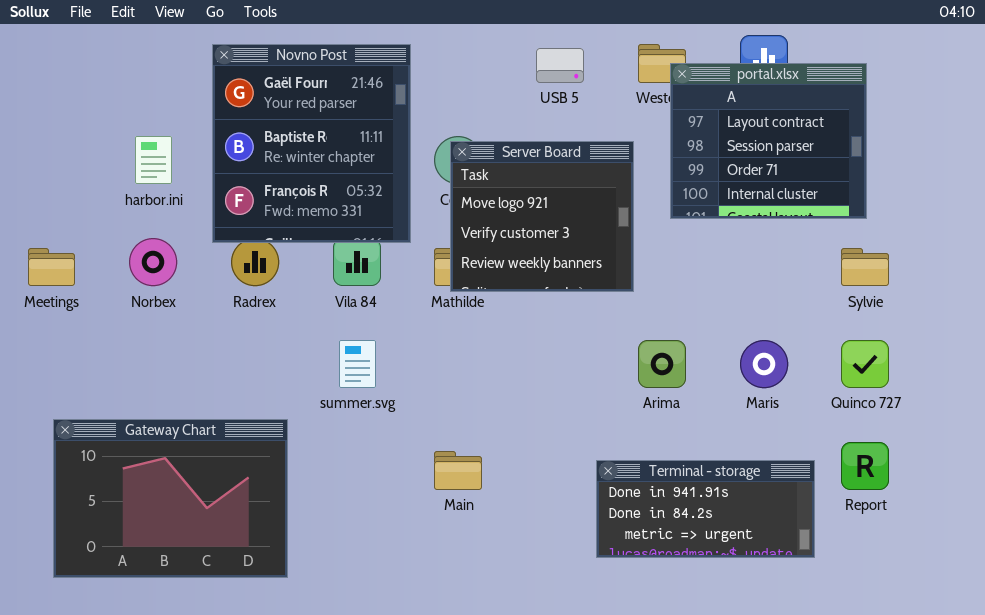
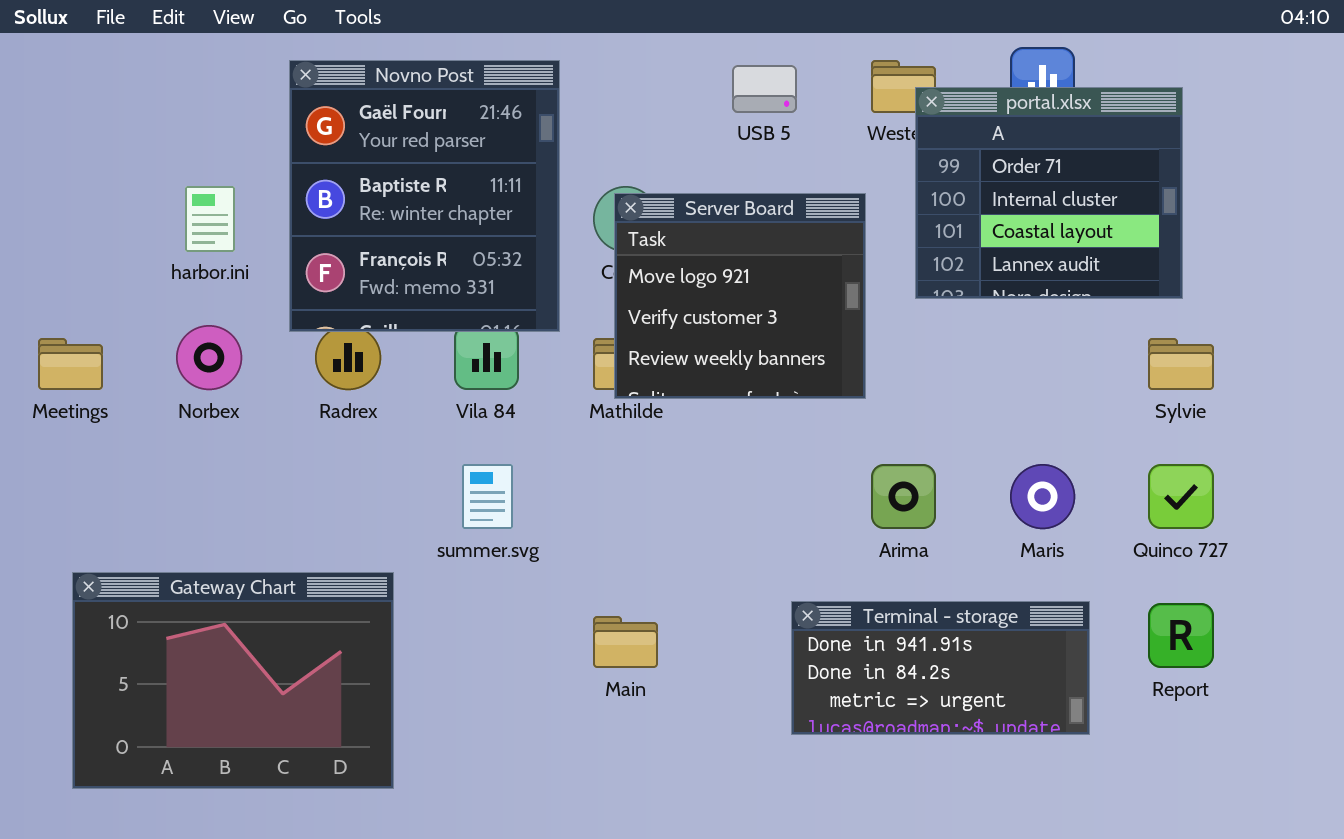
portal.xlsx: [670,63,867,219] -> [915,87,1183,299], scrolled down 2 rows
Terminal - storage: [596,460,815,558] -> [791,601,1090,735], moved

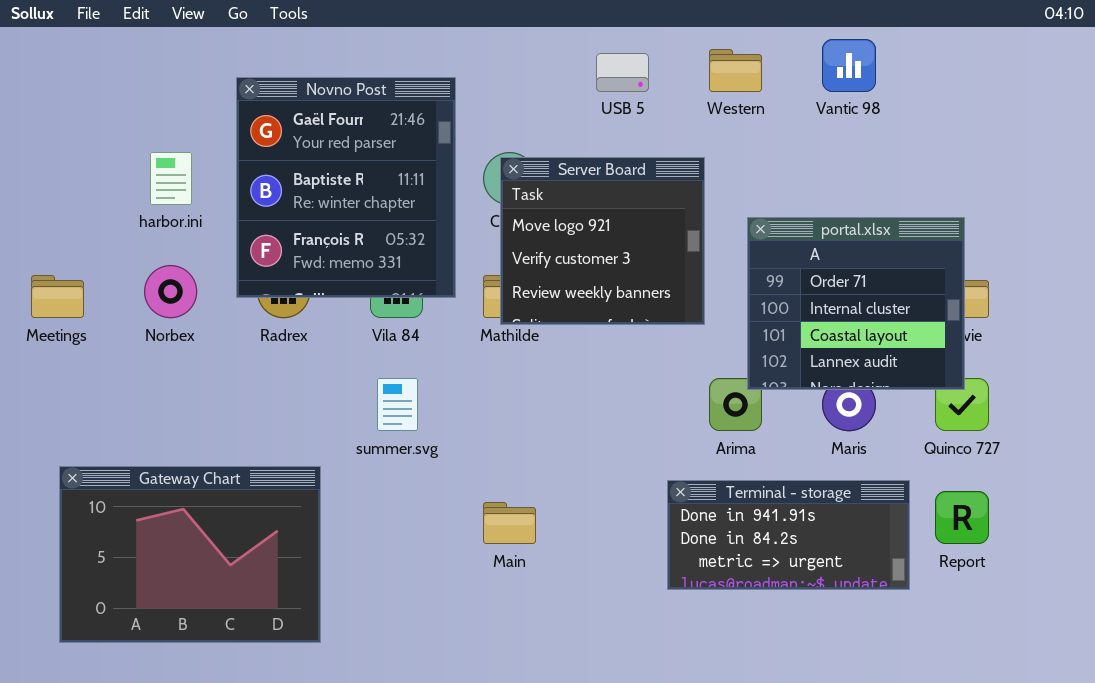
Novno Post: [289,60,560,332] -> [236,77,456,298], moved
portal.xlsx: [915,87,1183,299] -> [747,217,965,390], moved
Terminal - storage: [791,601,1090,735] -> [667,480,910,590], moved

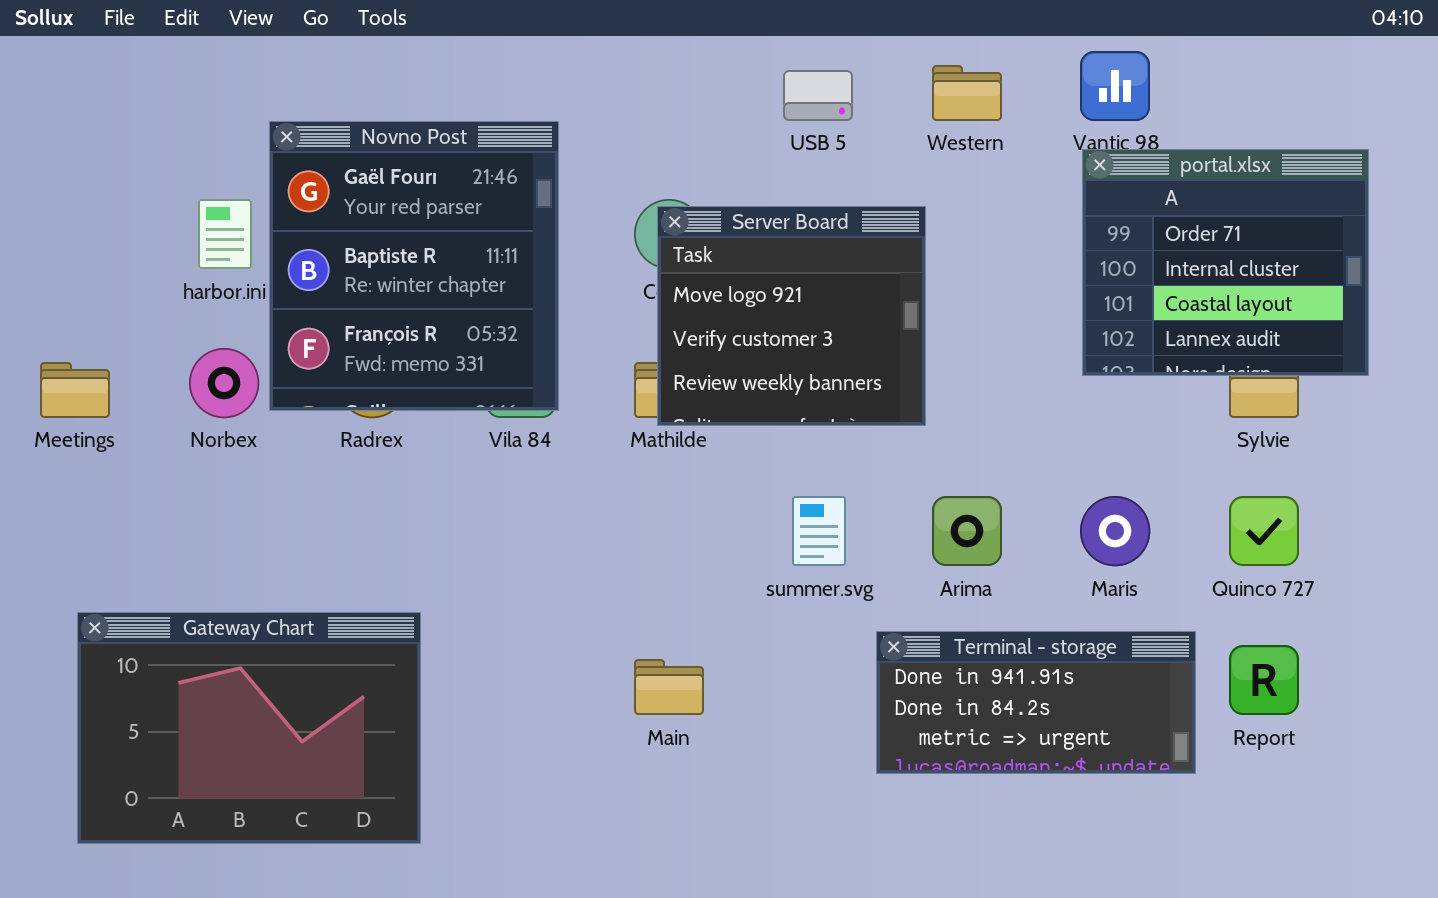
Novno Post: [236,77,456,298] -> [269,121,559,411], moved
portal.xlsx: [747,217,965,390] -> [1082,149,1369,376], moved
summer.svg: [377,378,418,431] -> [792,496,846,566], moved

